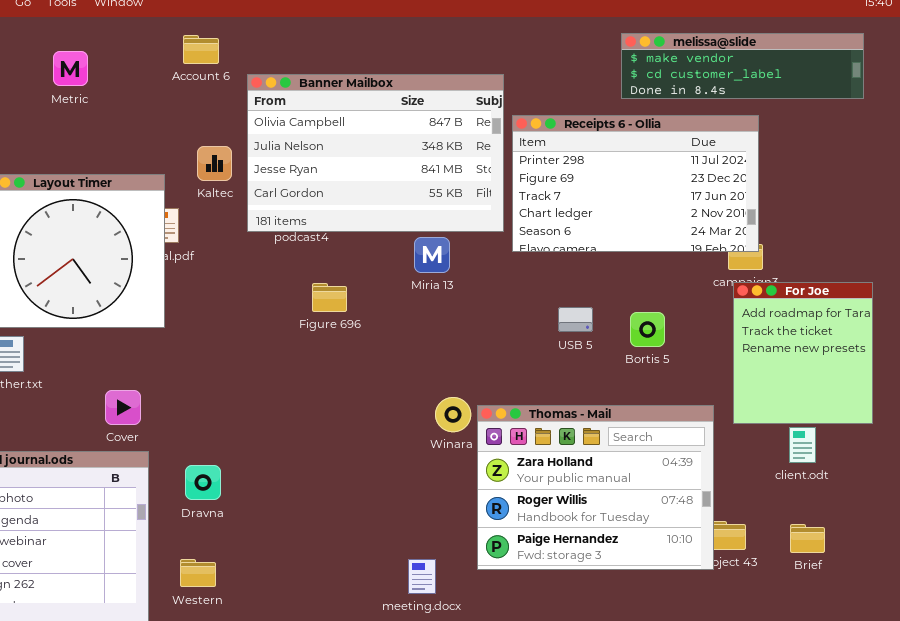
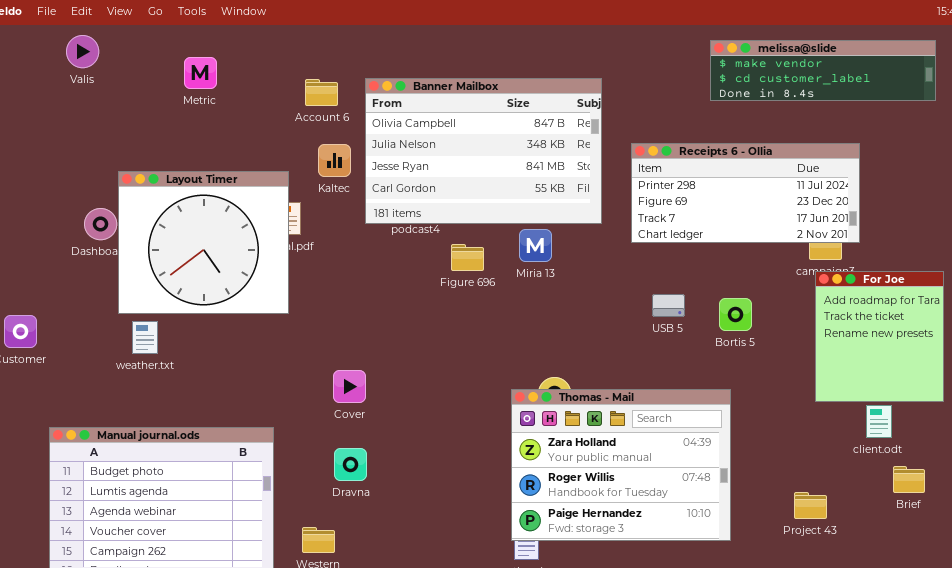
Account 6: [183,35,219,64] -> [305,79,338,106], moved
Receipts 6 - Ollia: [512,115,759,252] -> [631,143,860,243], moved, resized
Figure 696: [312,283,347,312] -> [451,244,484,271], moved
Cover: [105,390,141,425] -> [333,370,366,403], moved
Thomas - Mail: [477,405,714,570] -> [511,389,731,541], moved
Dravna: [185,465,221,500] -> [334,448,367,481], moved
Brief: [790,524,825,553] -> [893,466,925,493], moved

